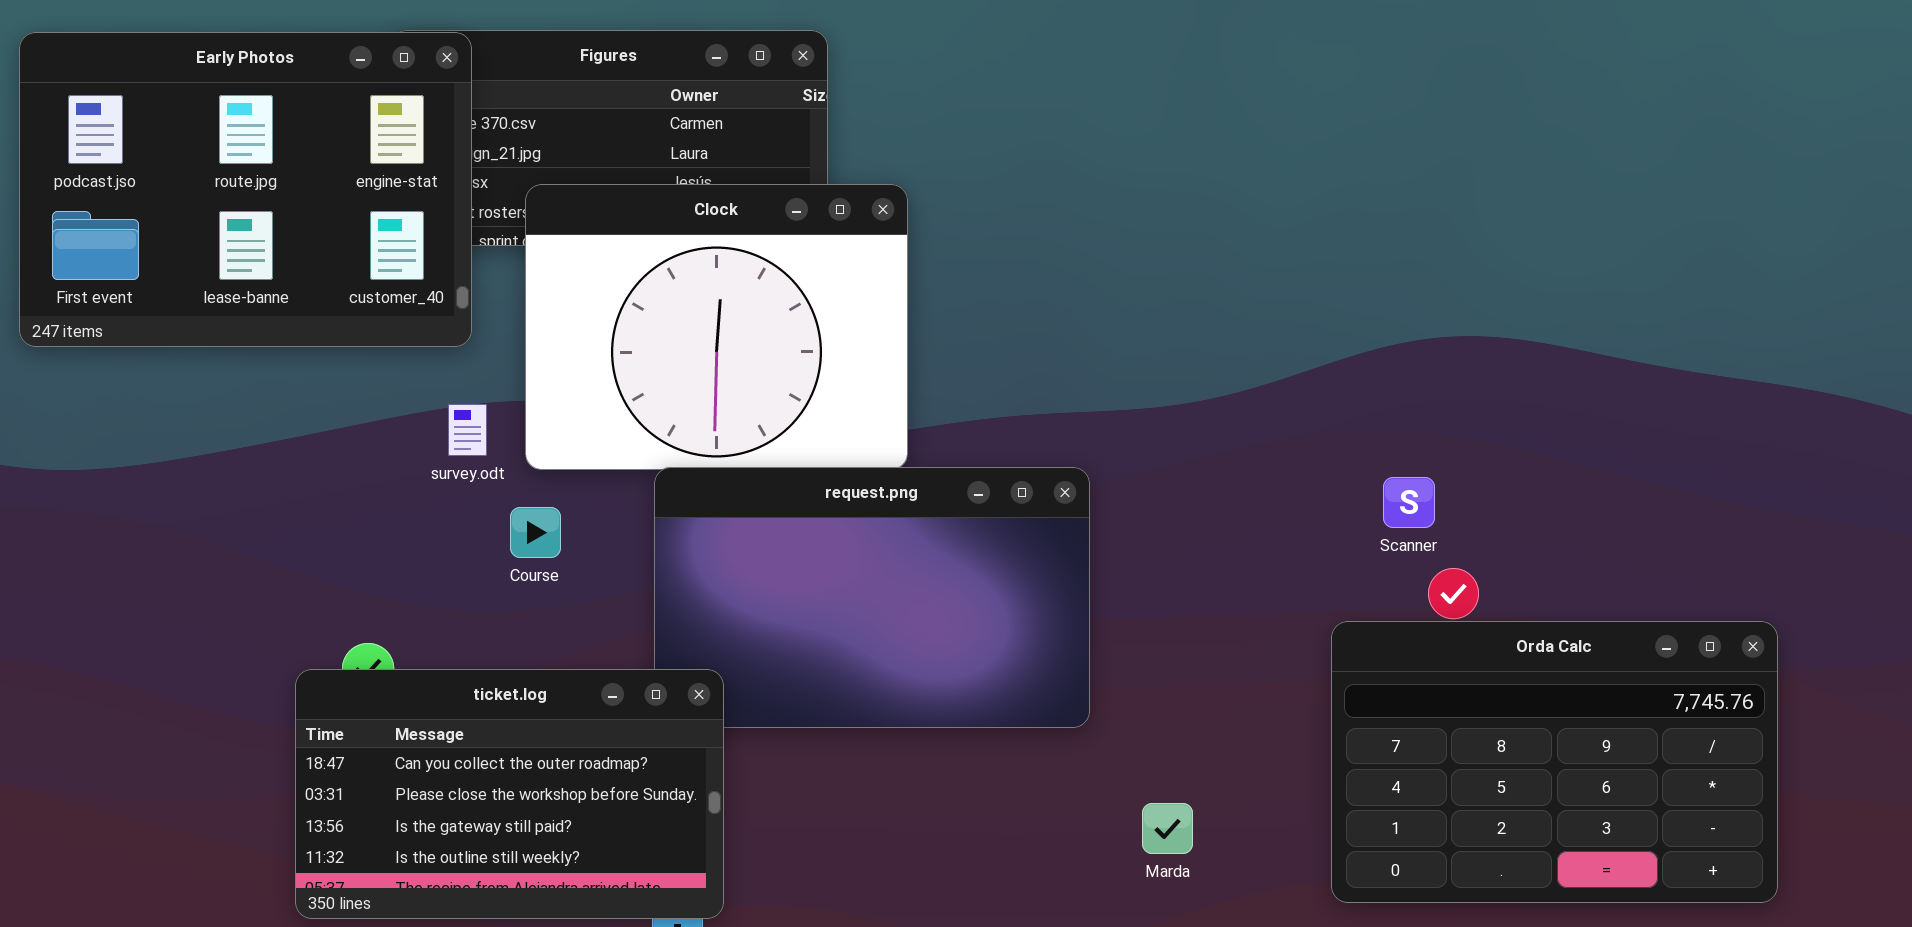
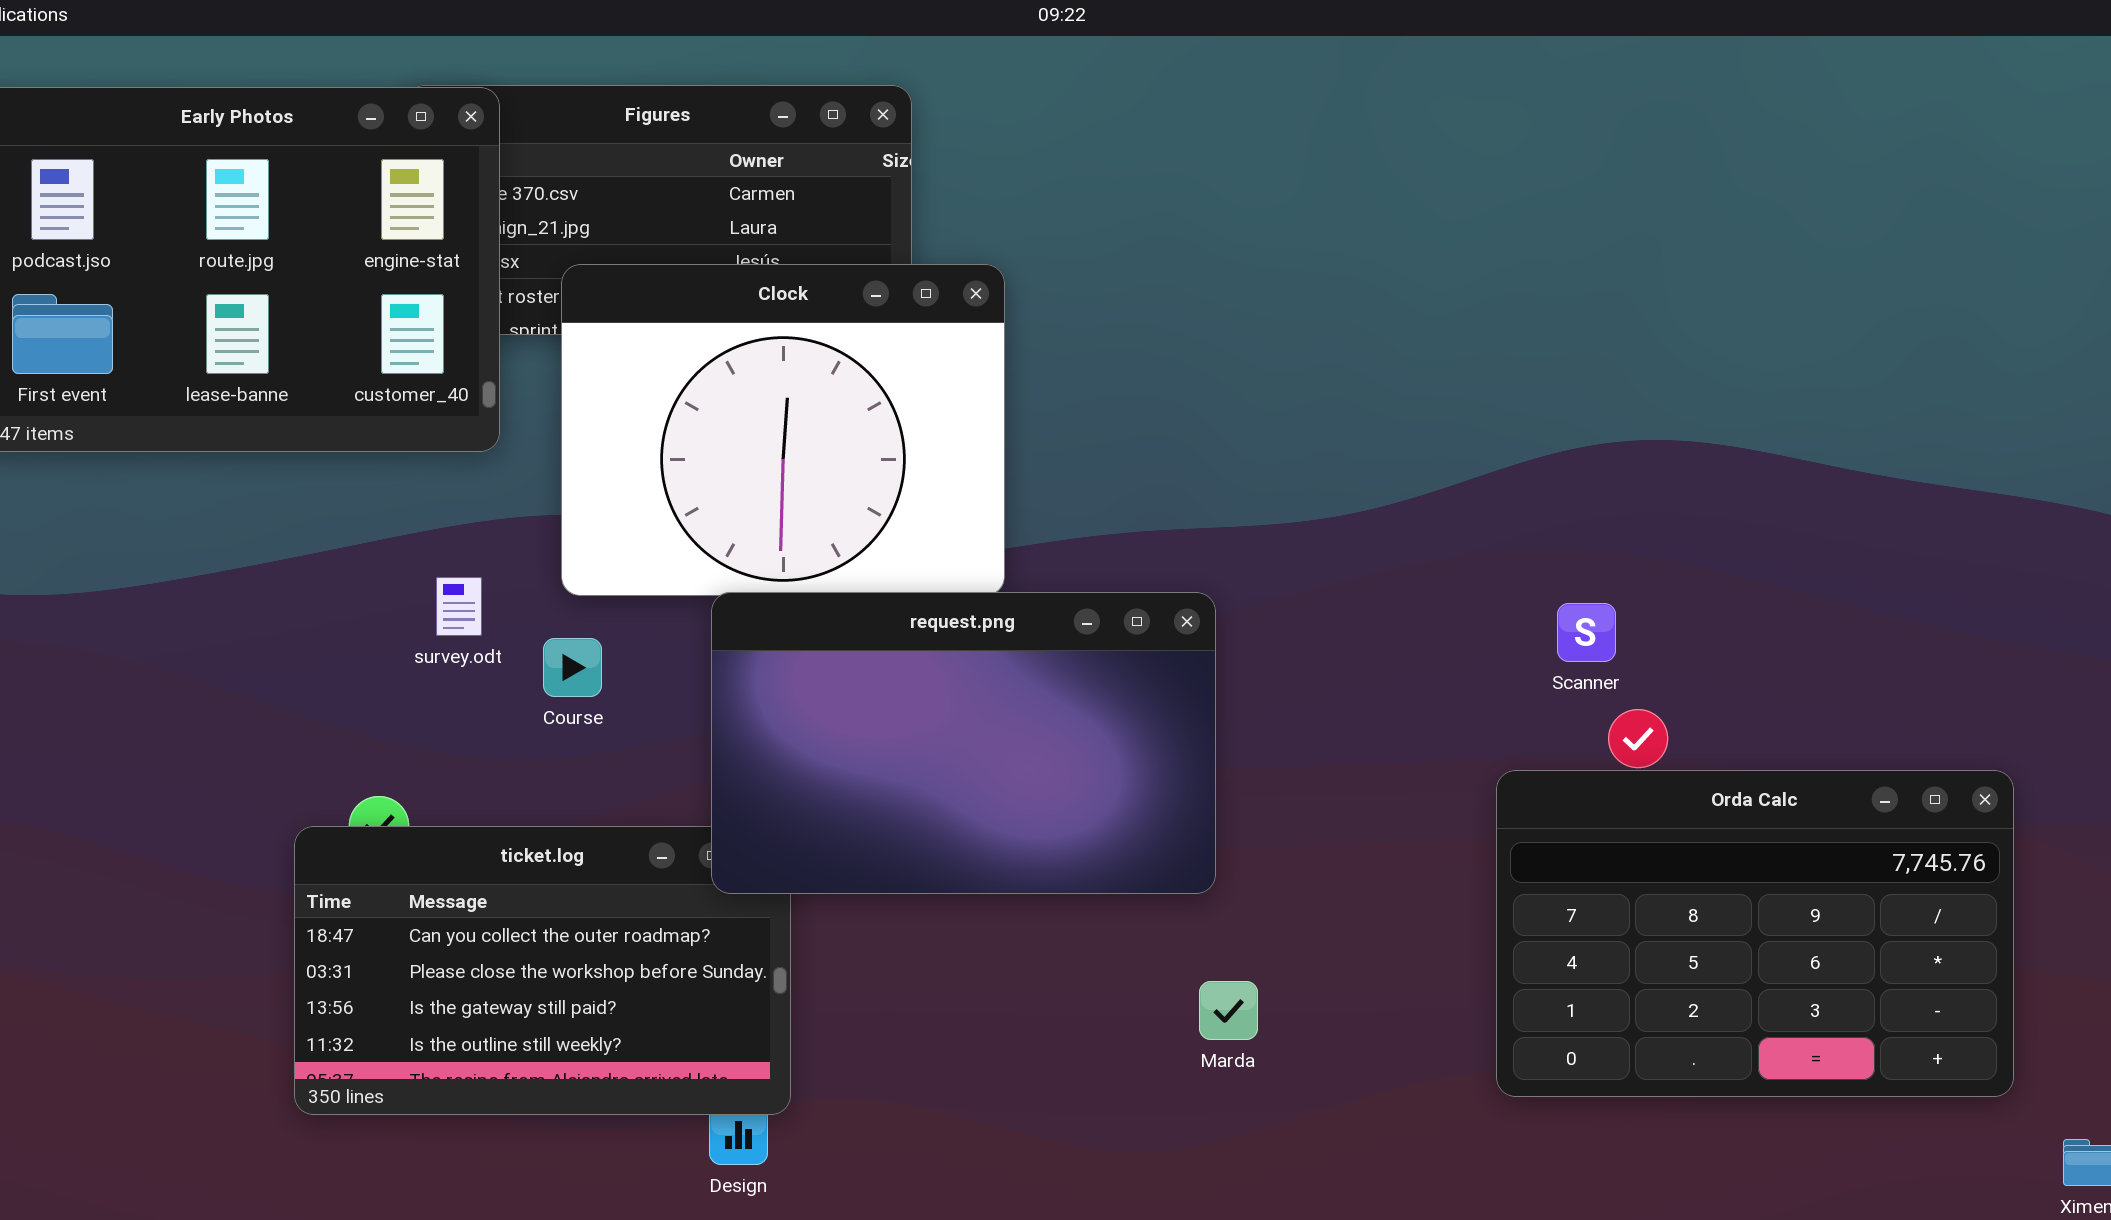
survey.odt: [448,404,487,456] -> [436,577,482,636], moved
request.png: [654,467,1090,728] -> [711,592,1216,894], raised
Marda: [1142,803,1193,854] -> [1199,981,1258,1040], moved

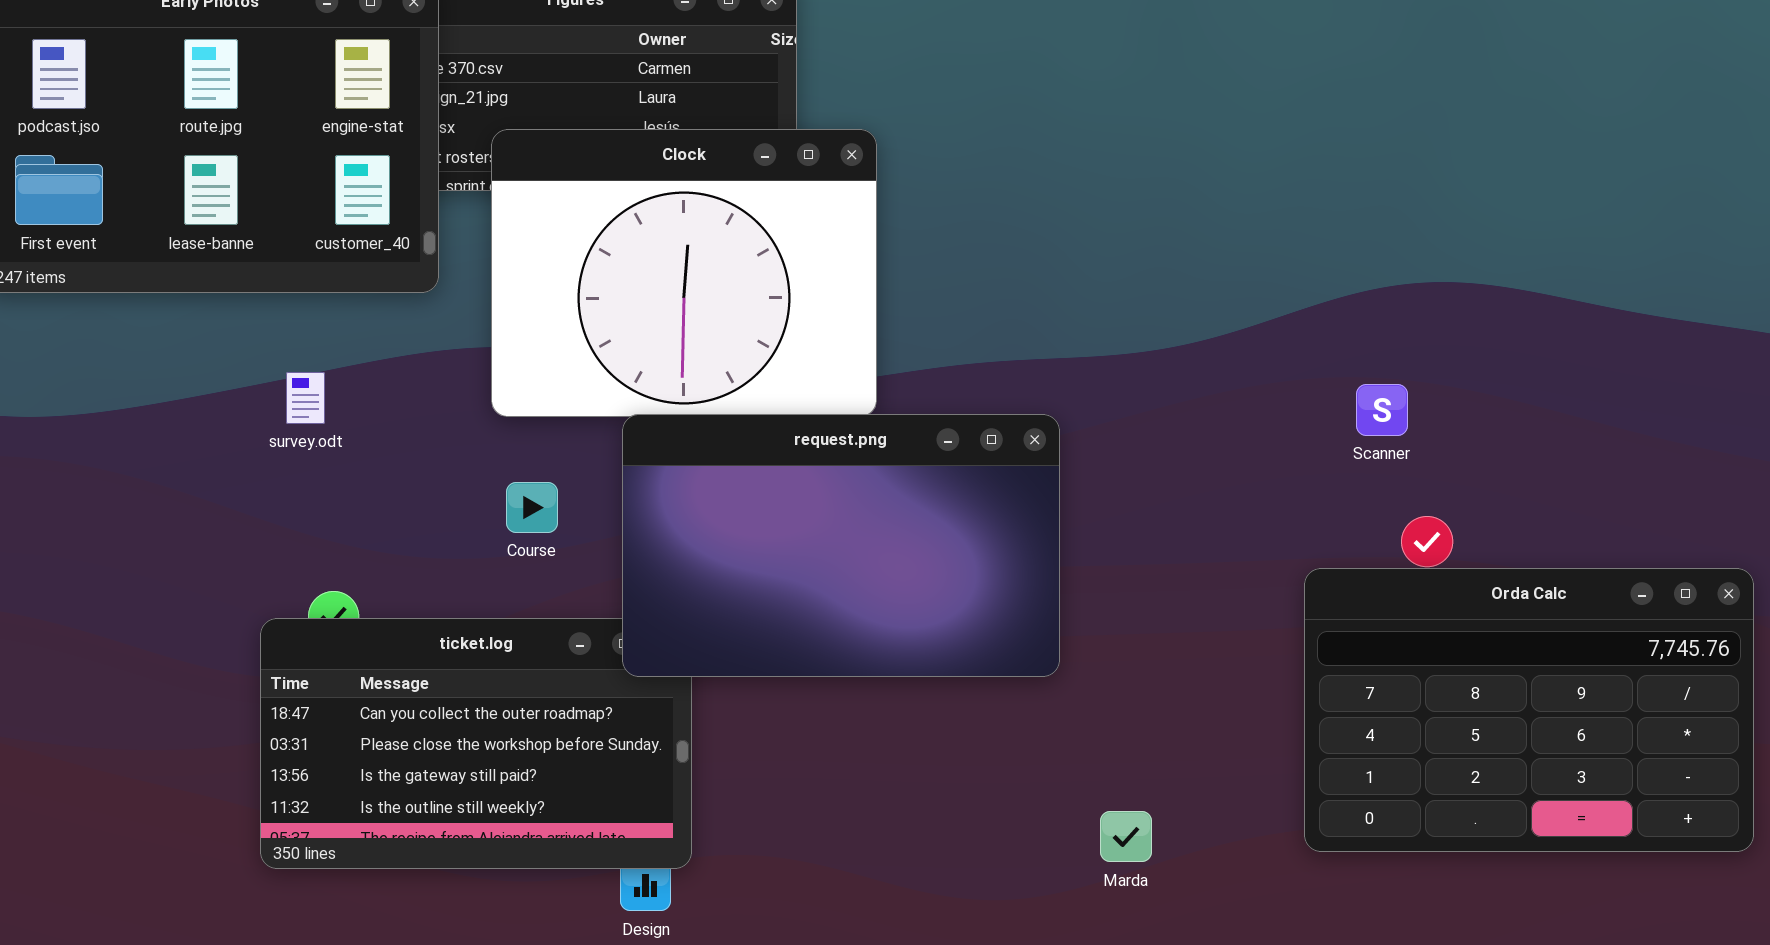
survey.odt: [436,577,482,636] -> [286,372,325,424], moved
Scanner: [1557,603,1616,662] -> [1356,384,1408,436], moved
Course: [543,638,602,697] -> [506,482,558,533], moved
Marda: [1199,981,1258,1040] -> [1100,811,1152,862], moved

